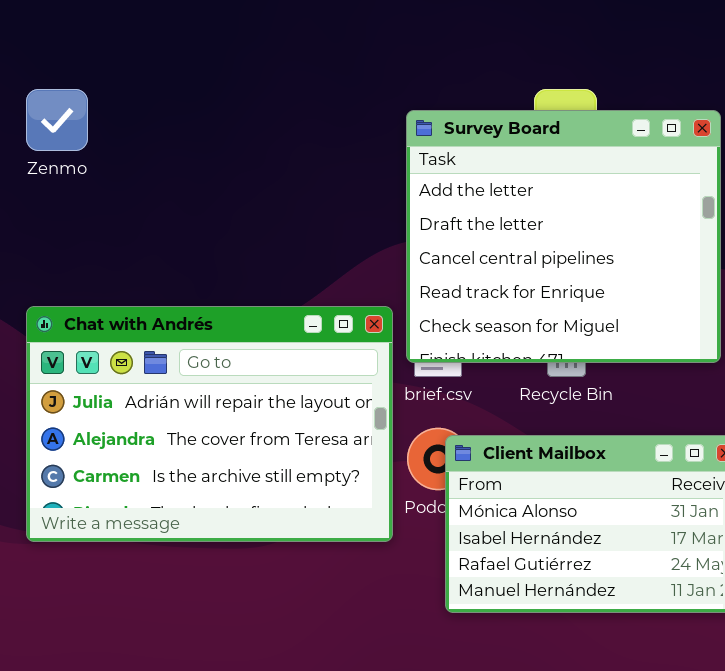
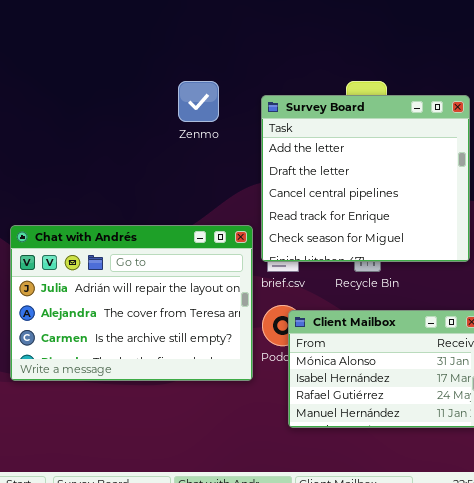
Zenmo: [26,89,88,151] -> [178,81,219,122], moved

